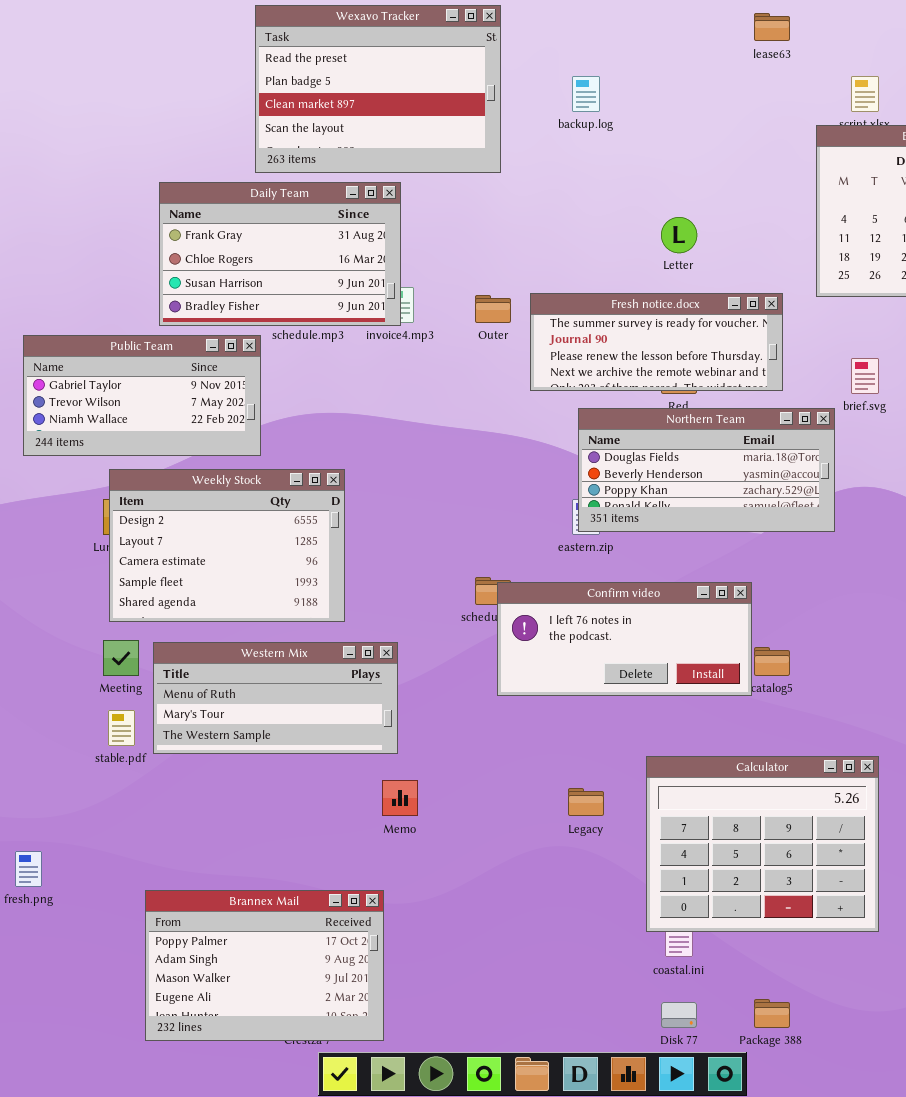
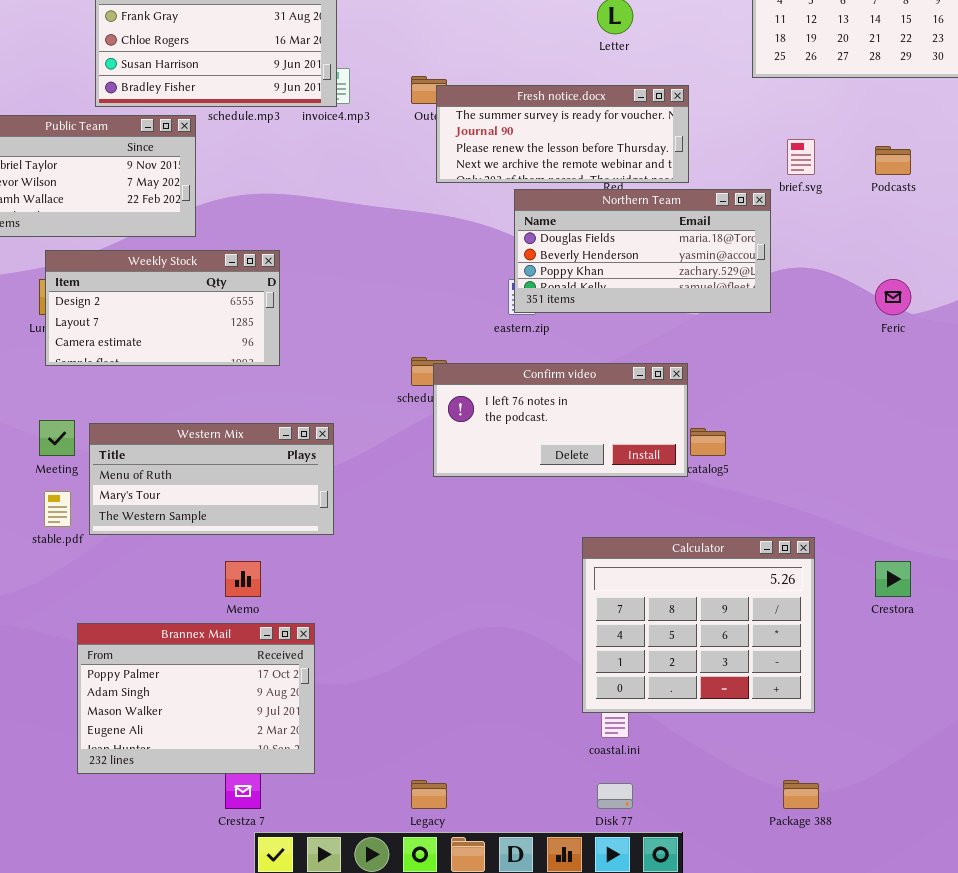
Fresh notice.docx: [530,293,783,391] -> [436,85,689,183], moved
Weekly Stock: [109,469,345,622] -> [45,250,280,366], resized
Memo: [382,780,418,816] -> [225,561,261,597], moved
Legacy: [568,788,604,816] -> [411,780,447,809], moved
Brannex Mail: [145,890,384,1041] -> [77,623,315,774], moved
Package 388: [754,999,790,1028] -> [783,780,819,809], moved

